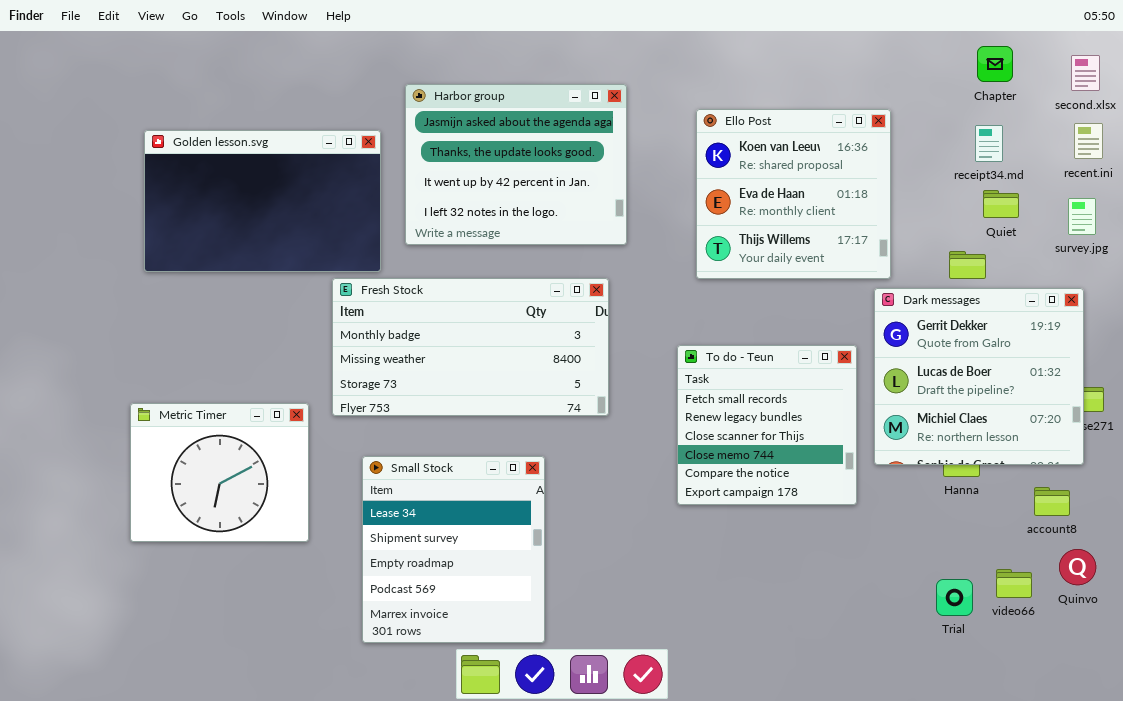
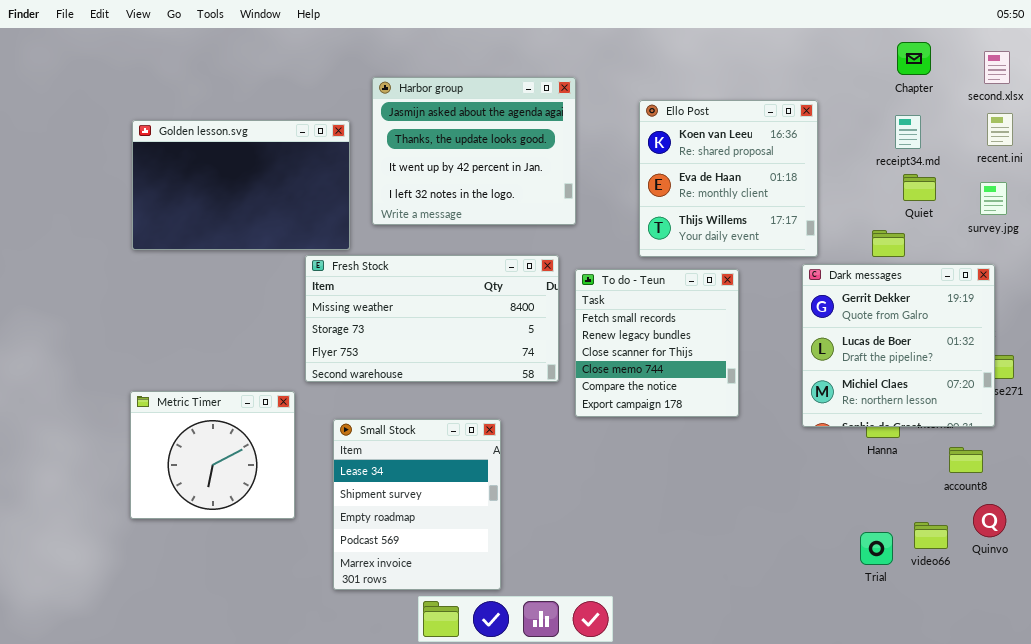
Fresh Stock: [332,278,609,416] -> [305,255,559,382], scrolled down 1 row
To do - Teun: [677,345,857,505] -> [575,269,739,417], moved
Metric Timer: [130,403,309,542] -> [130,391,295,519], moved

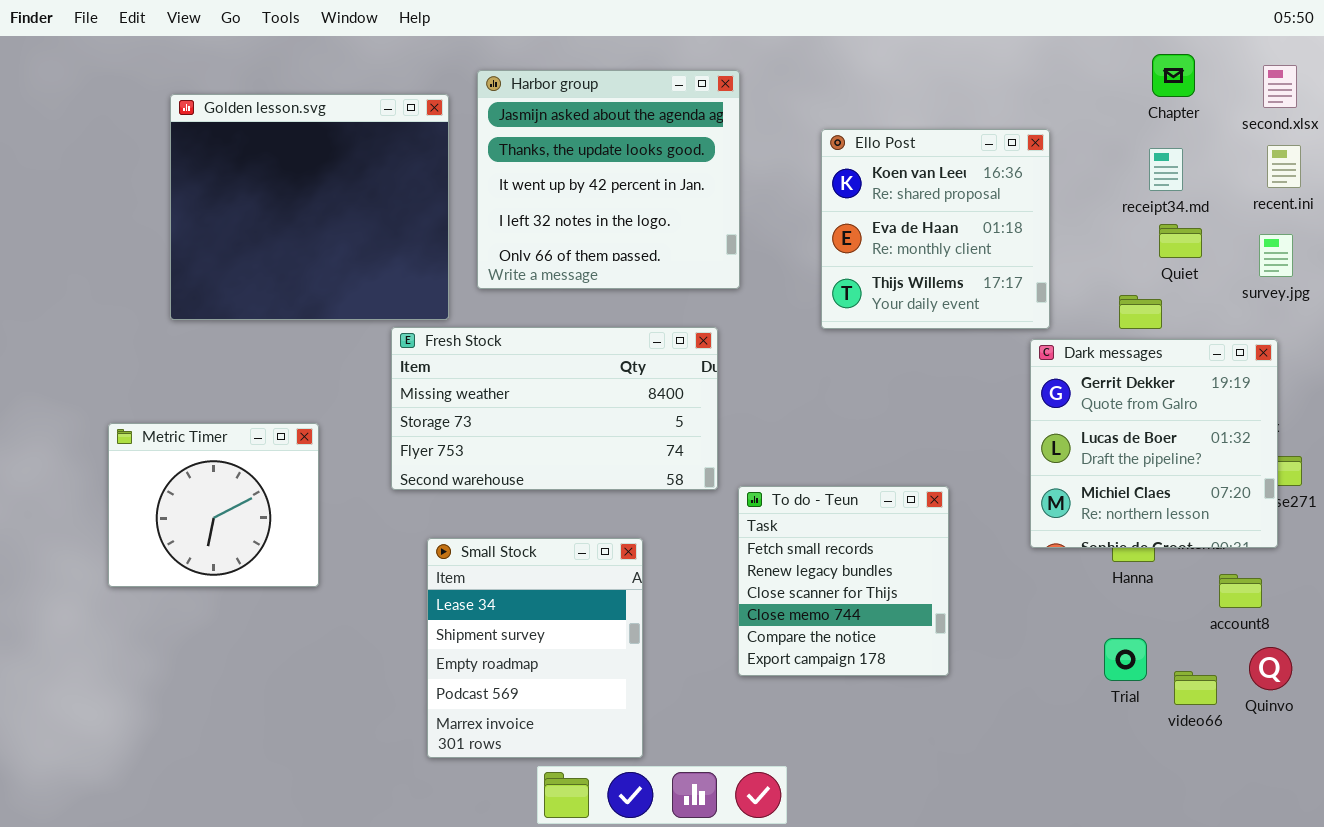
Harbor group: [372,77,576,225] -> [477,70,740,289], resized
Golden lesson.svg: [132,120,350,250] -> [170,94,449,320], resized
To do - Teun: [575,269,739,417] -> [738,486,949,676], moved
Metric Timer: [130,391,295,519] -> [108,423,319,587], moved
Trial: [860,532,893,565] -> [1104,638,1147,681], moved

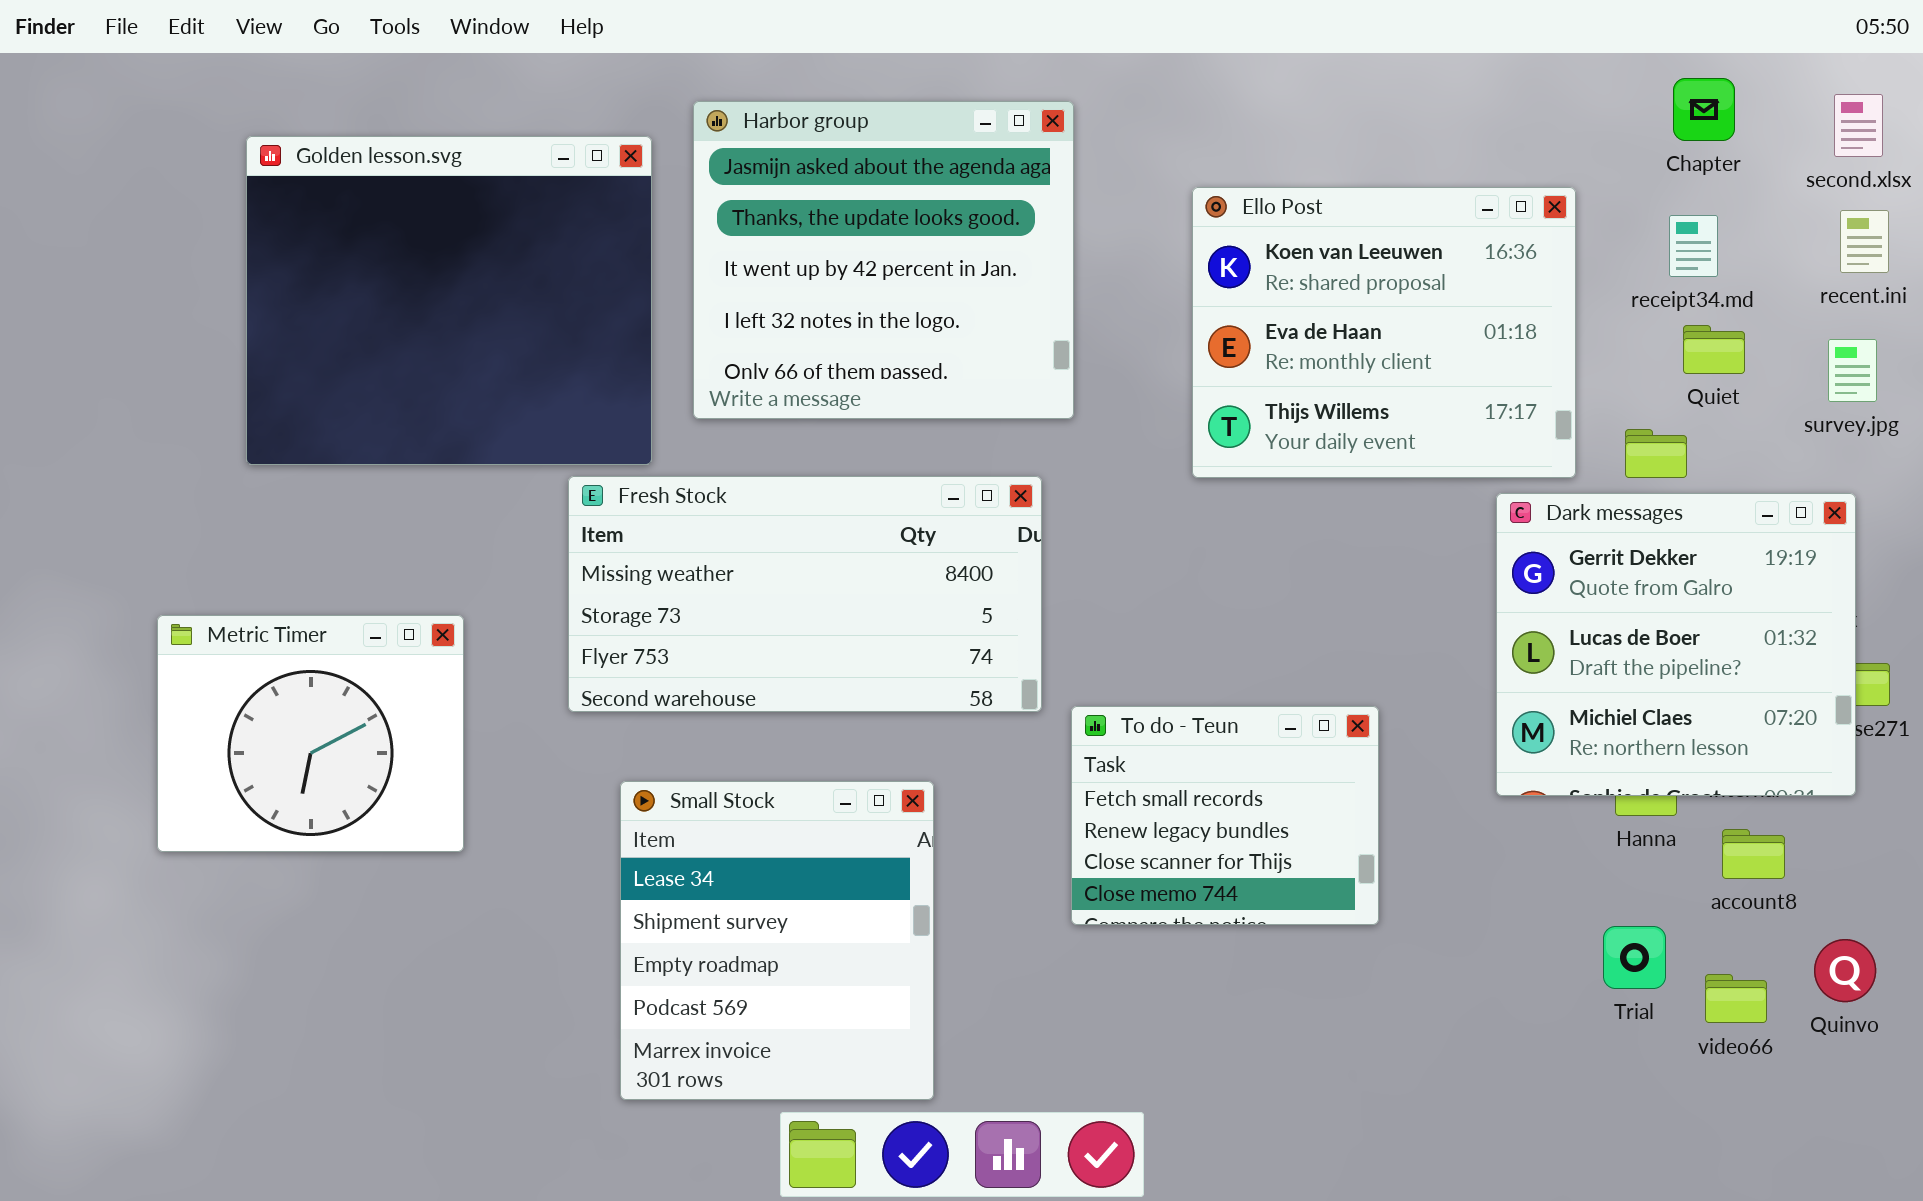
Ello Post: [821,129,1050,329] -> [1192,187,1576,478], resized
To do - Teun: [738,486,949,676] -> [1071,706,1379,925], resized
account8: [1219,574,1262,608] -> [1722,829,1785,879], moved

